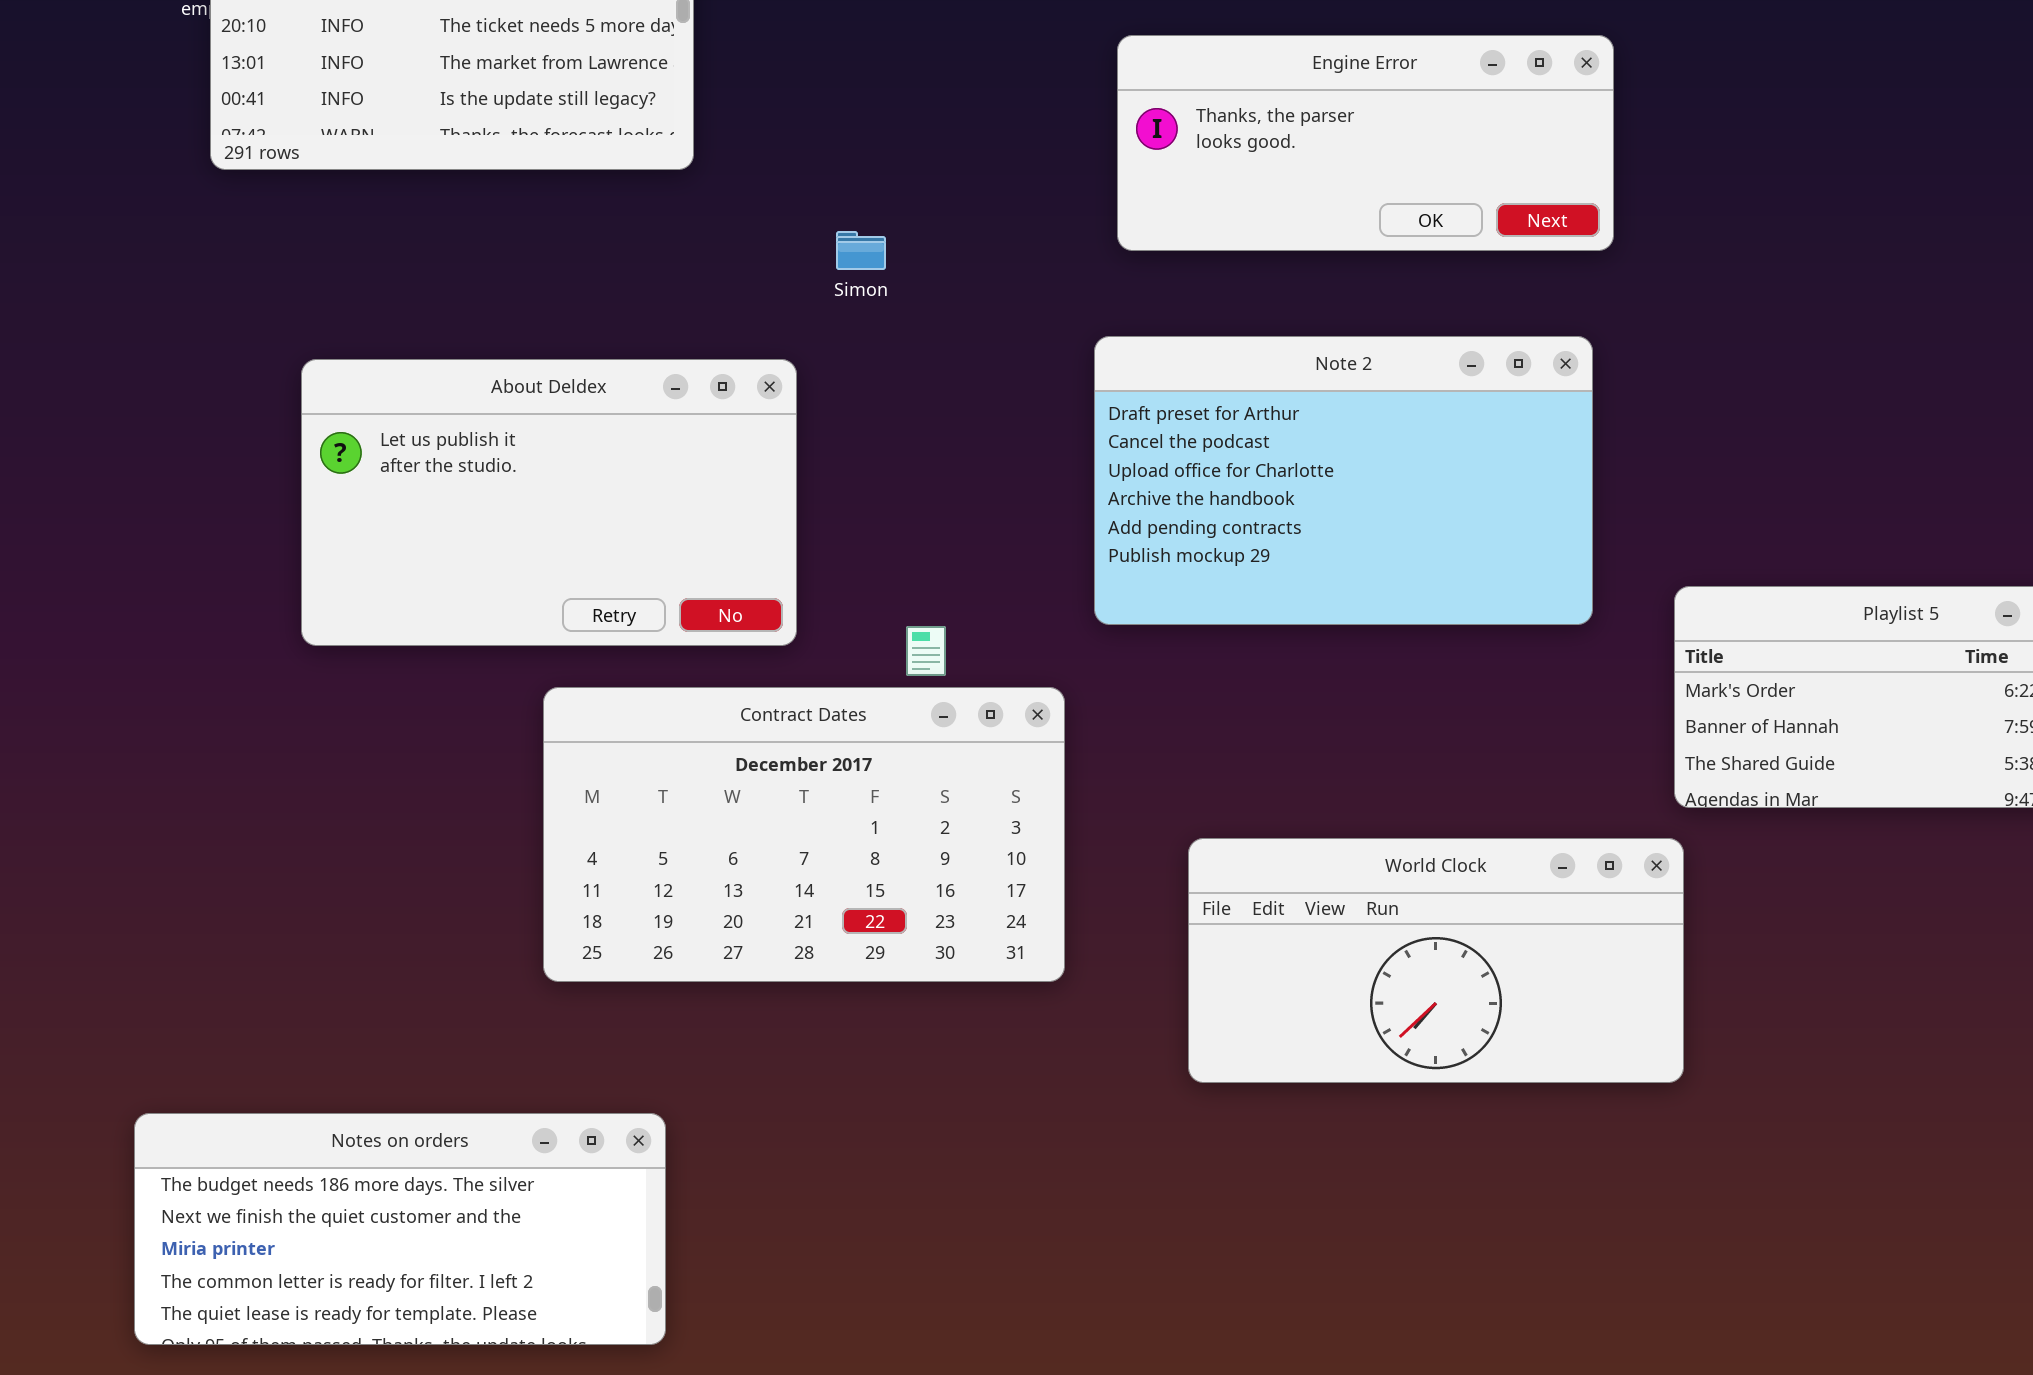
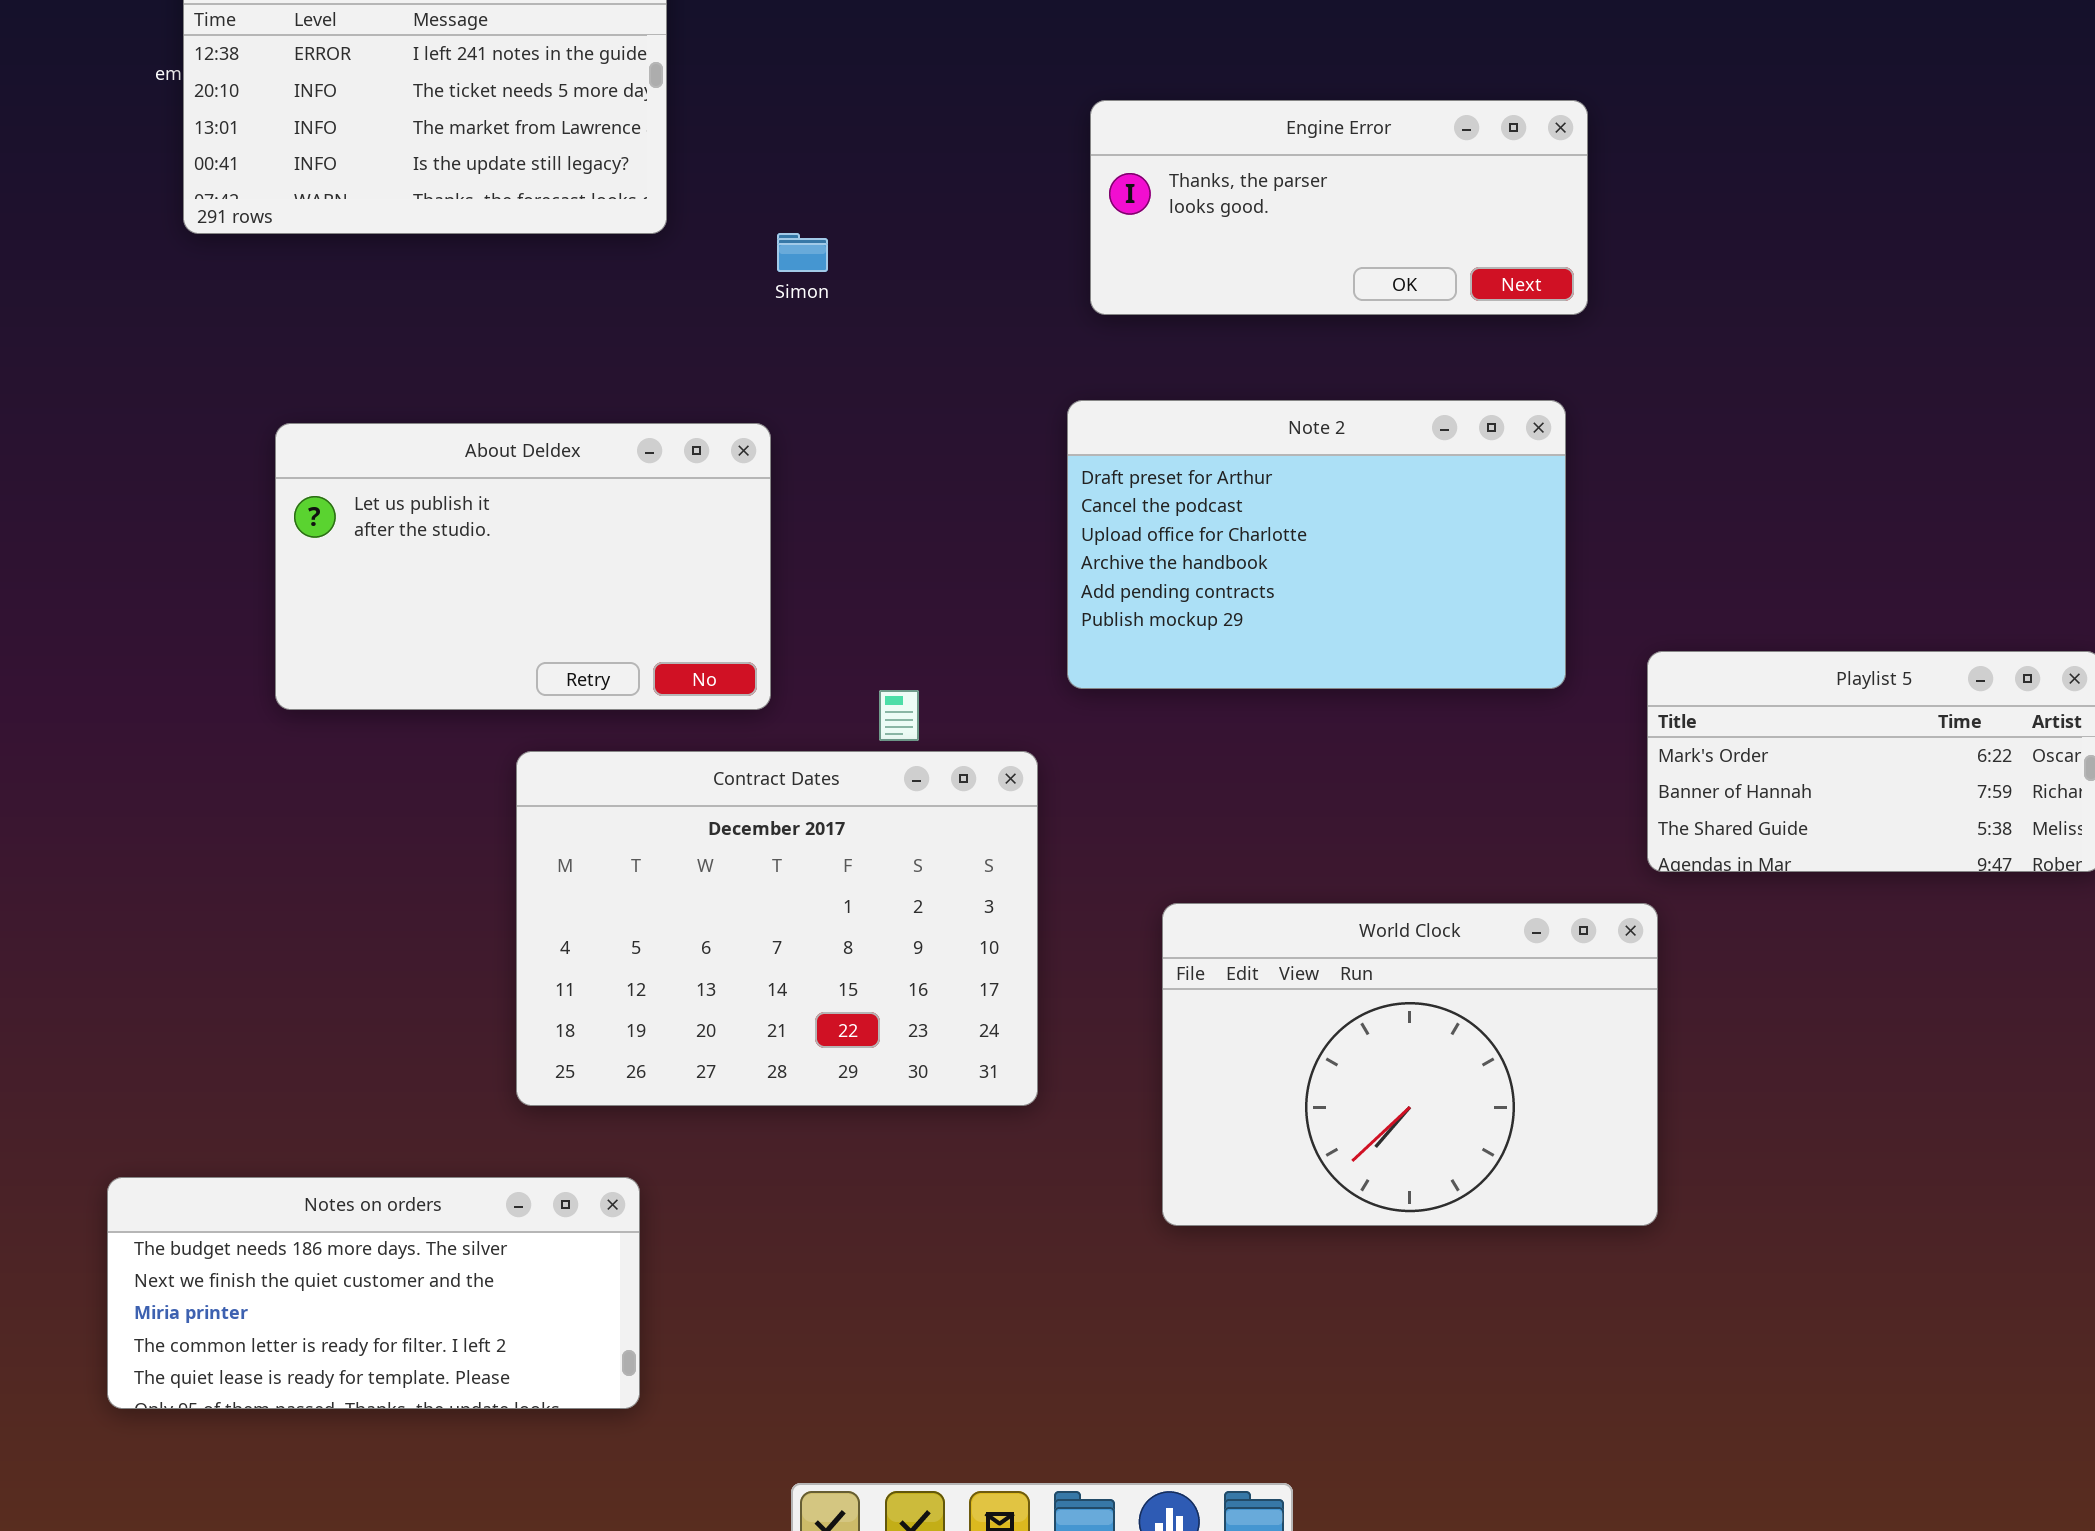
Simon: [836,231,886,270] -> [777,233,828,272], moved
Contract Dates: [543,687,1065,982] -> [516,751,1038,1106], resized
World Clock: [1188,838,1684,1083] -> [1162,903,1658,1226], resized

